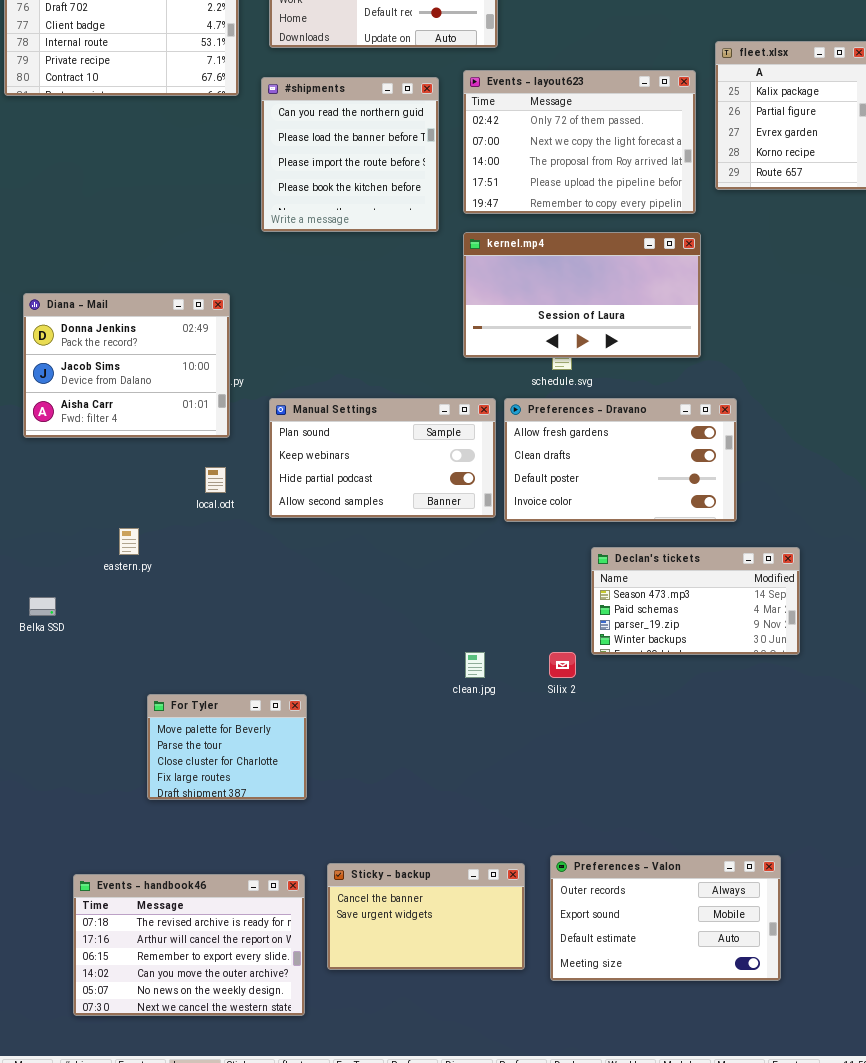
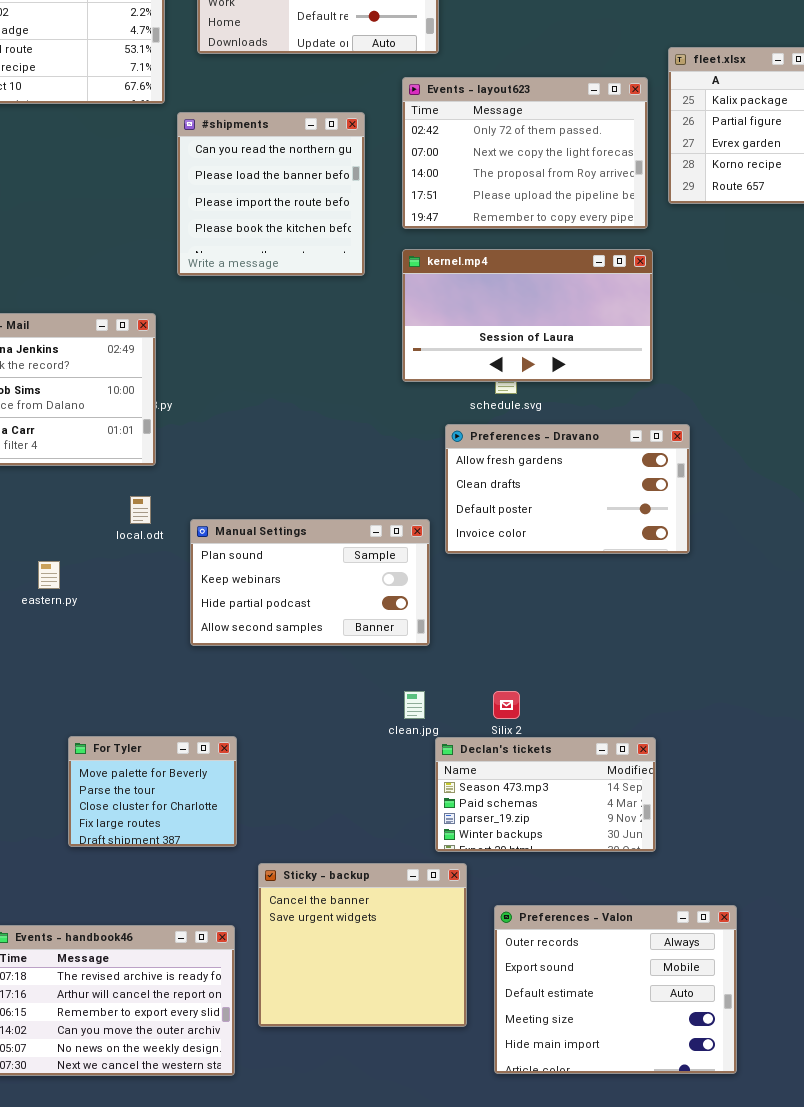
#shipments: [261,77,439,232] -> [177,112,365,276], moved
Manual Settings: [269,398,496,518] -> [190,519,430,646], moved
Declan's tickets: [591,547,800,655] -> [435,737,656,852], moved
Preferences - Valon: [550,855,781,981] -> [494,905,737,1074], resized
Sticky - backup: [327,863,525,970] -> [258,863,467,1027], resized

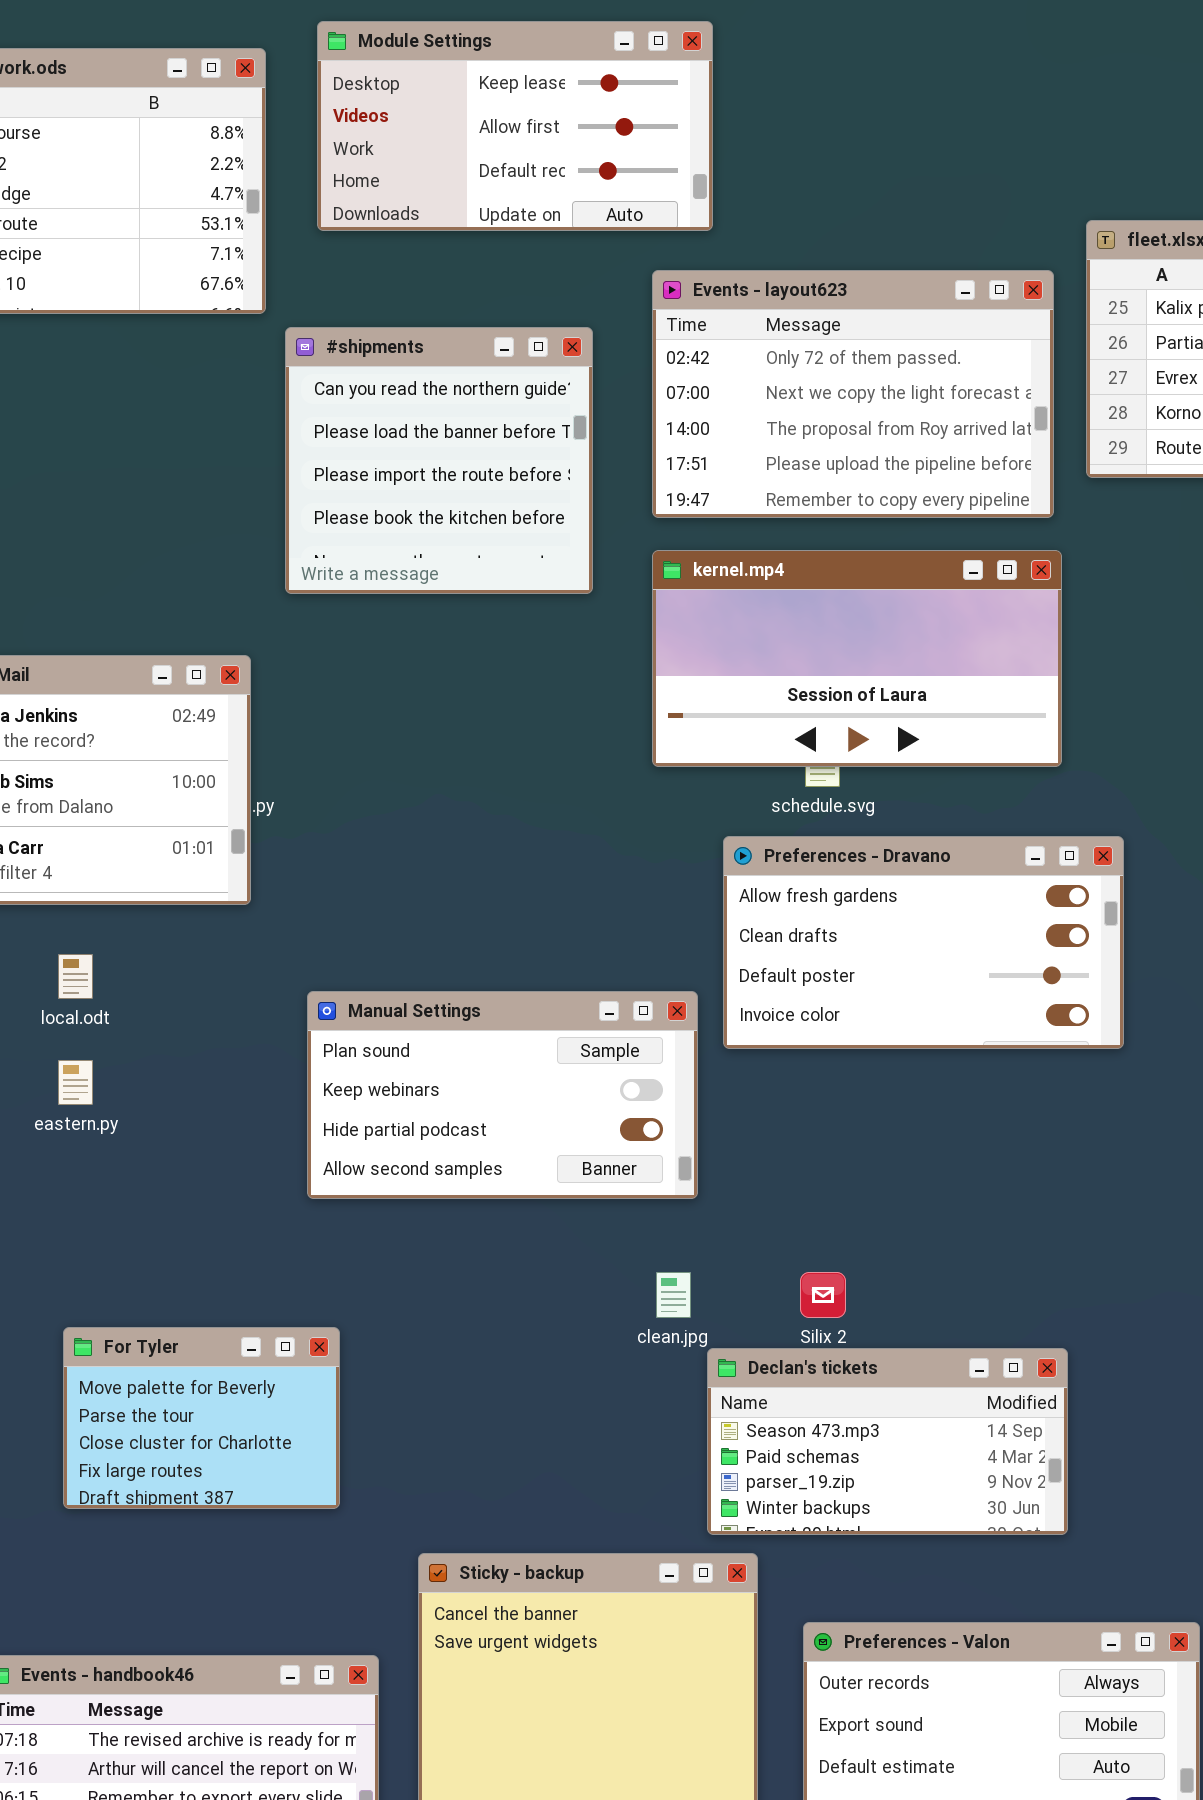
local.odt: [130,496,151,524] -> [58,954,93,999], moved
For Tyler: [68,736,237,847] -> [63,1327,340,1509], moved

